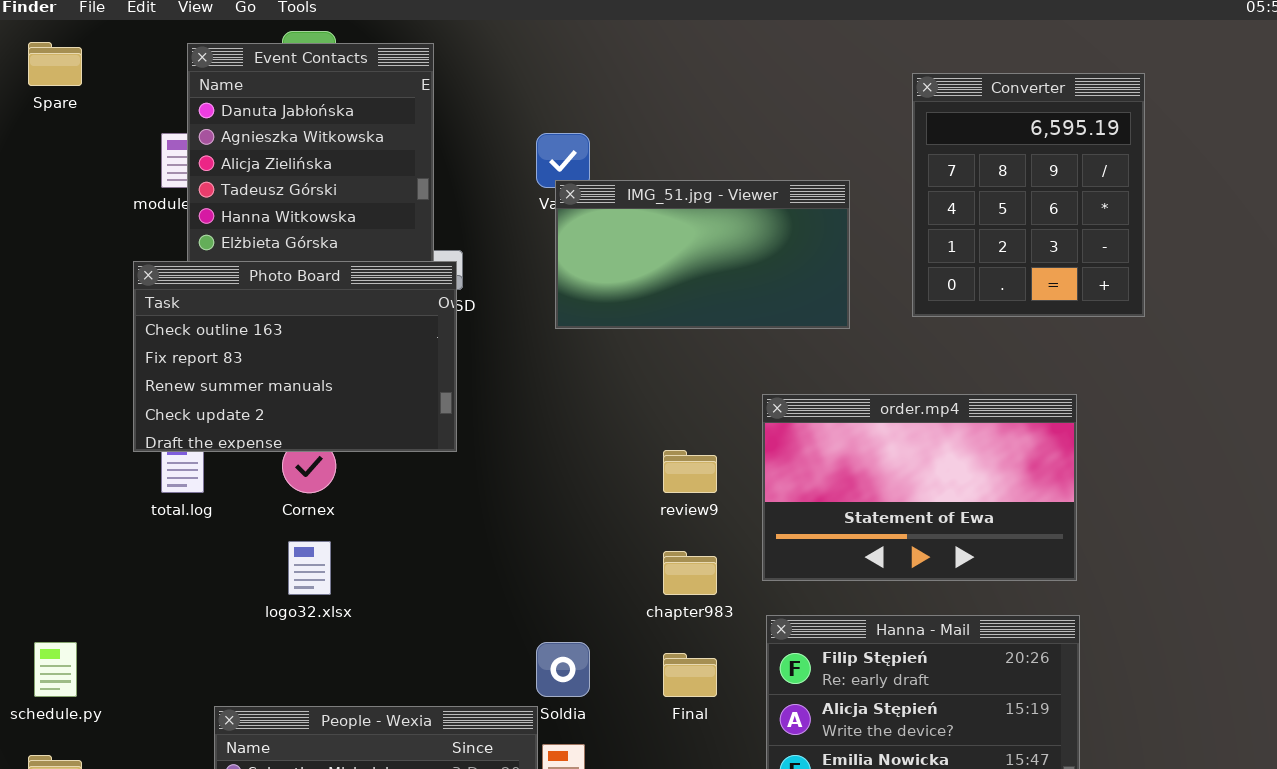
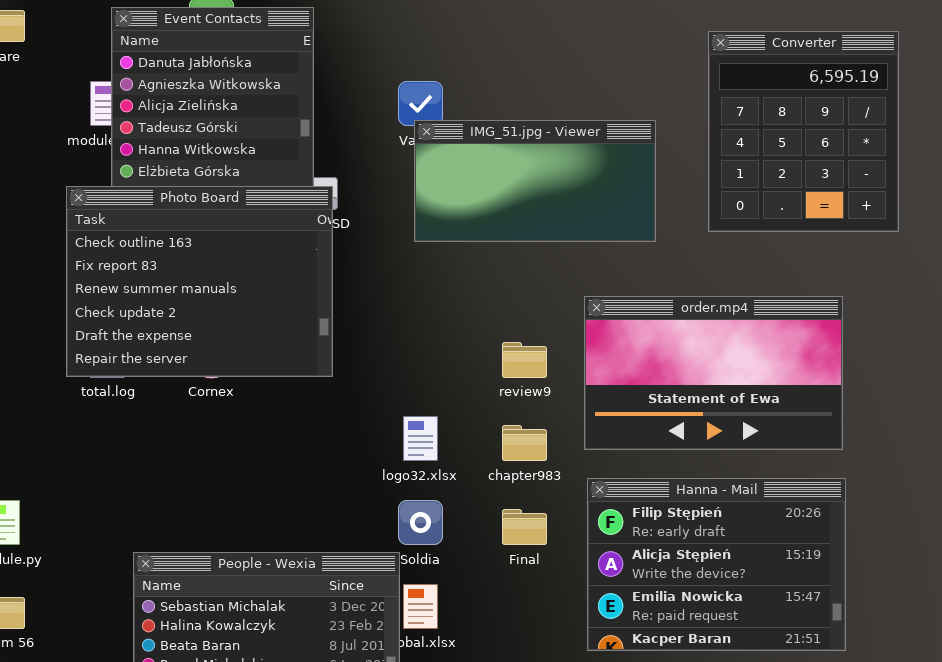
Photo Board: [133,261,457,452] -> [66,186,333,377], resized
logo32.xlsx: [288,541,331,595] -> [403,416,438,461], moved

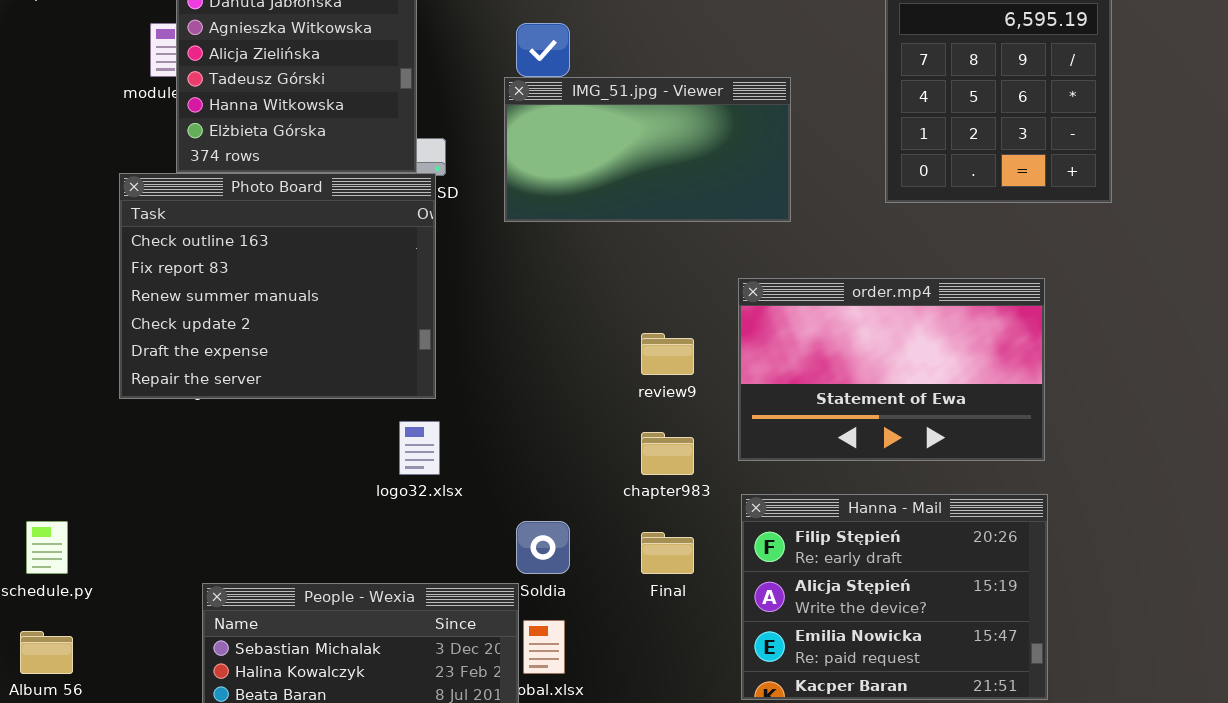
IMG_51.jpg - Viewer: [414,120,656,242] -> [504,77,791,222], moved
Photo Board: [66,186,333,377] -> [119,173,436,399], moved
logo32.xlsx: [403,416,438,461] -> [399,421,440,475], moved

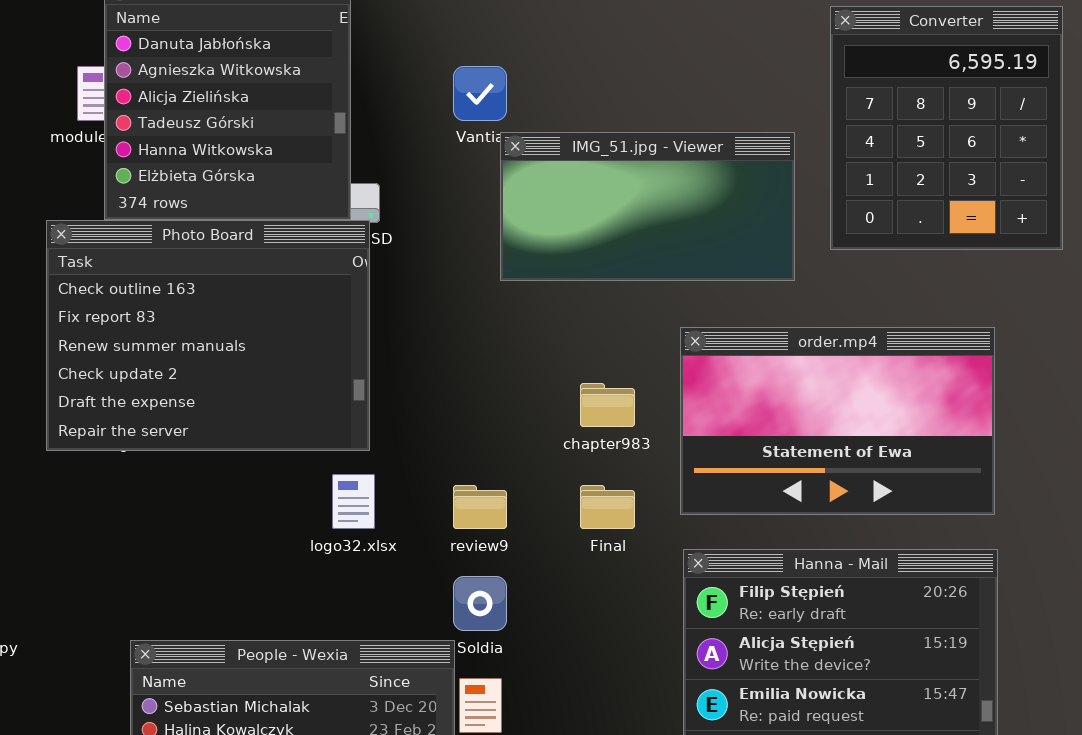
IMG_51.jpg - Viewer: [504,77,791,222] -> [500,132,795,281], moved
review9: [641,333,694,375] -> [453,485,507,529], moved
chapter983: [641,432,694,475] -> [580,383,635,427], moved
Final: [641,532,694,574] -> [580,485,635,529], moved

